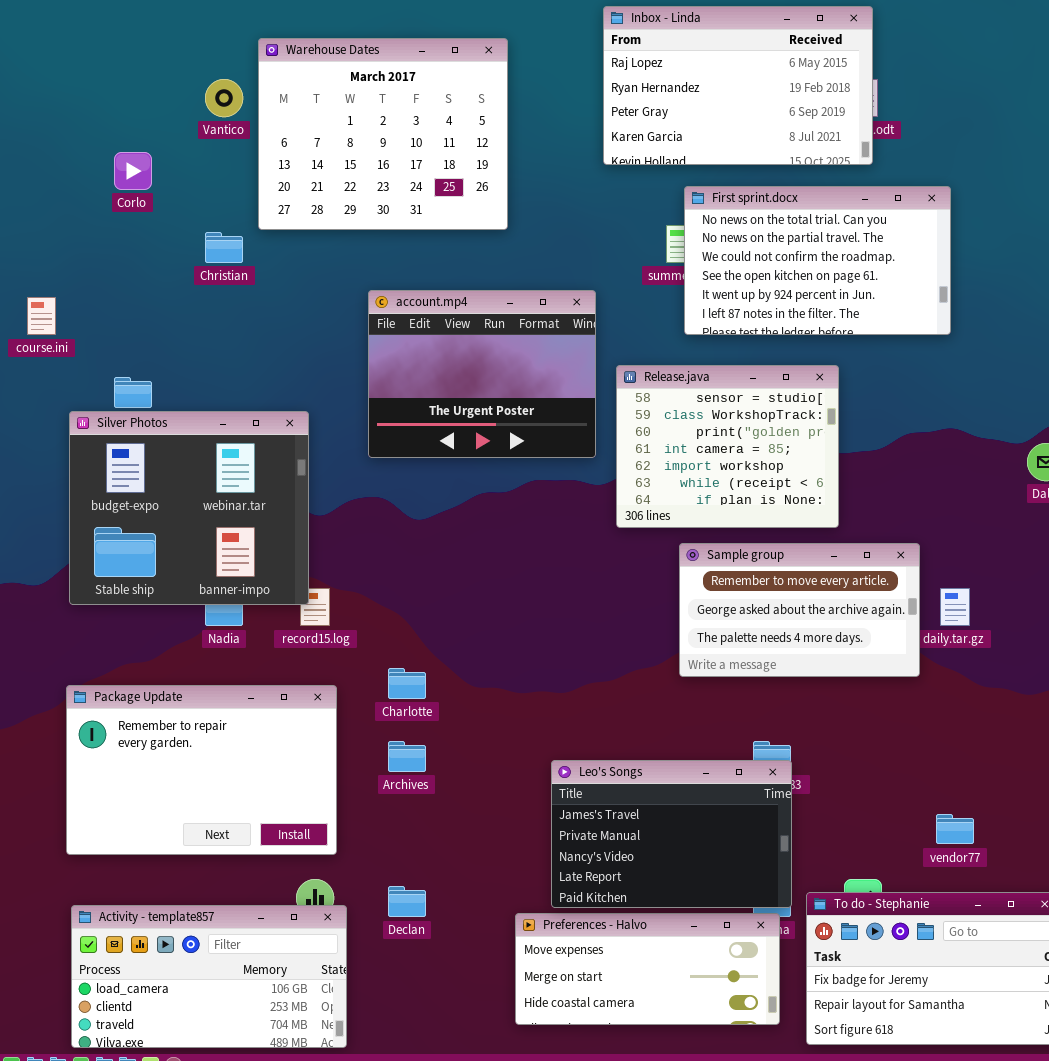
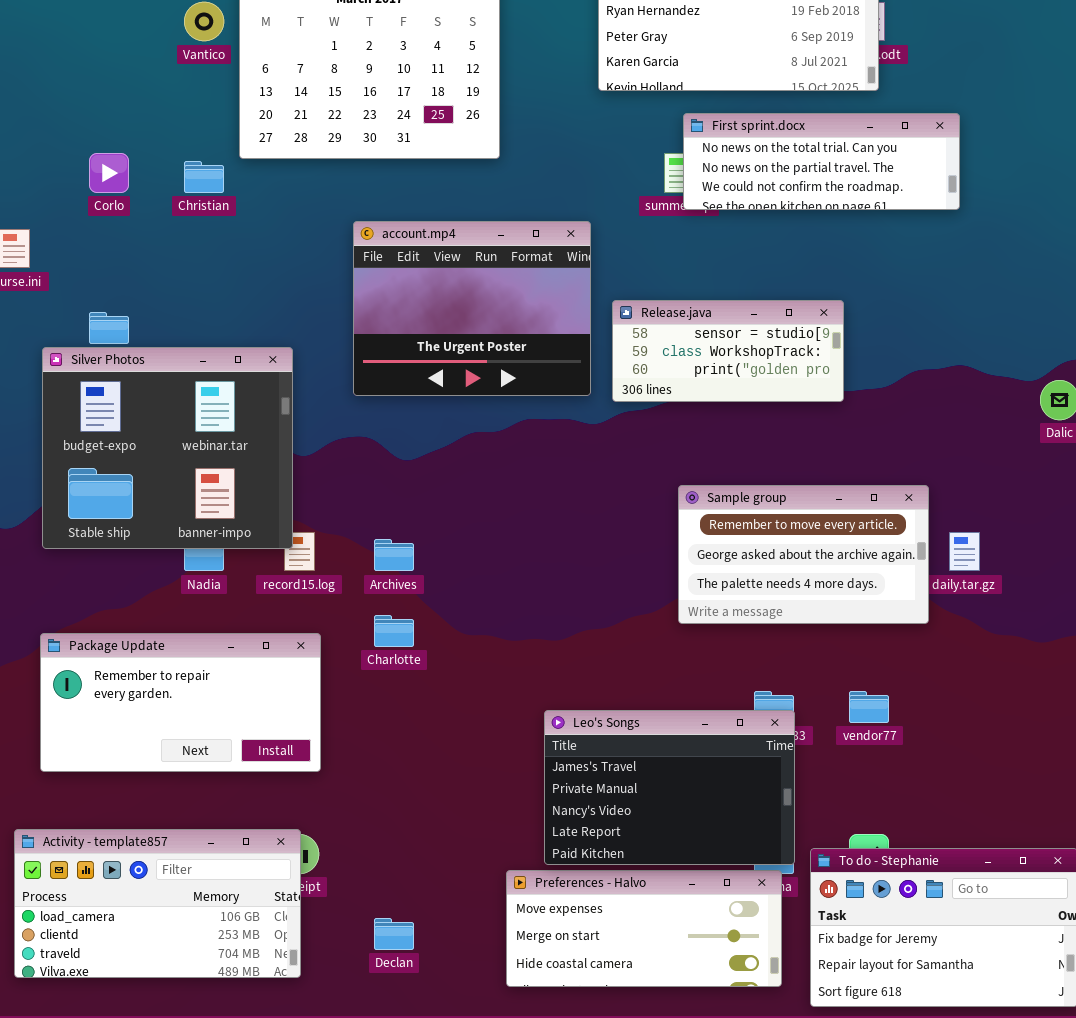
Corlo: [114,152,152,190] -> [89,153,129,193], moved
First sprint.docx: [684,186,951,335] -> [683,113,960,210], resized
Release.java: [616,365,839,528] -> [612,300,844,402], resized
Package Update: [66,685,337,855] -> [40,633,321,772], resized
Archives: [388,741,426,772] -> [374,539,414,571], moved
vendor77: [936,814,974,844] -> [849,691,889,723], moved
Declan: [388,886,426,917] -> [374,918,414,950], moved
Activity - template857: [71,905,347,1048] -> [14,829,301,978], moved

